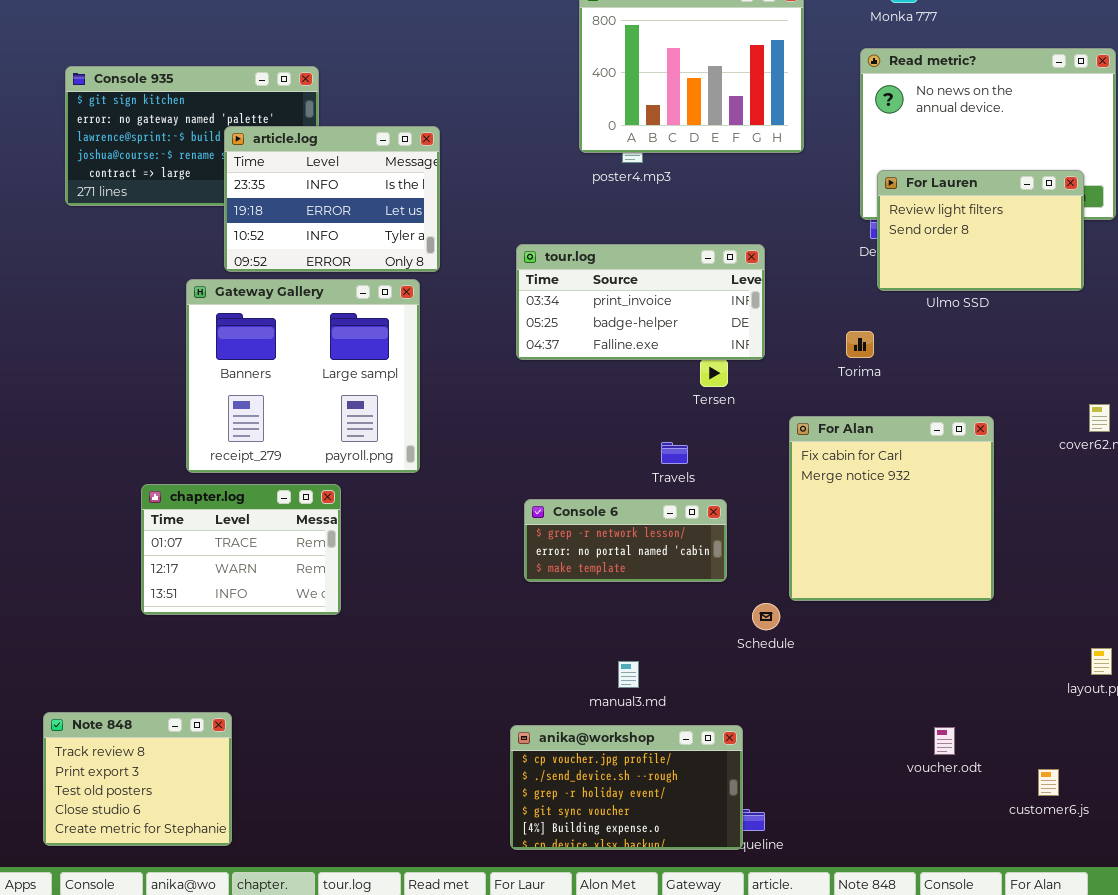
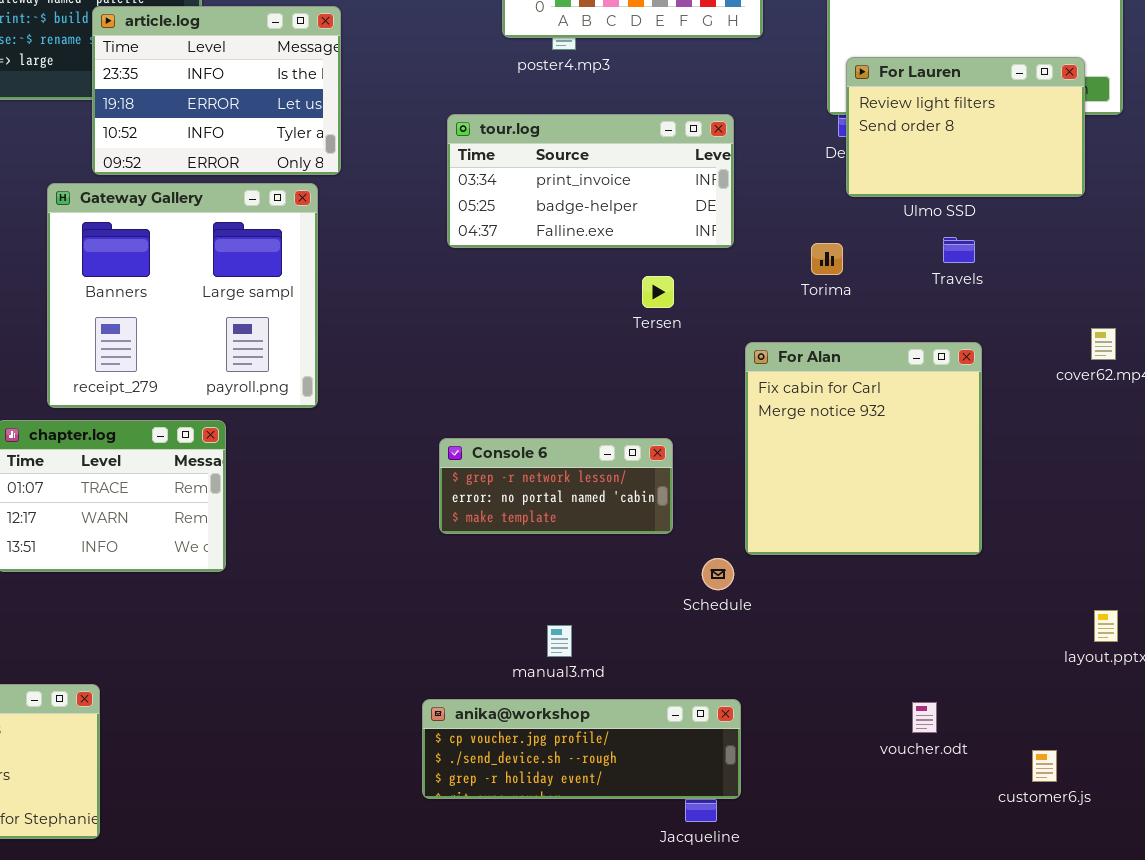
tour.log: [516,244,765,360] -> [447,114,734,248], moved
Travels: [661,442,688,464] -> [943,237,975,263], moved
anika@workshop: [510,725,743,850] -> [422,699,741,799], resized

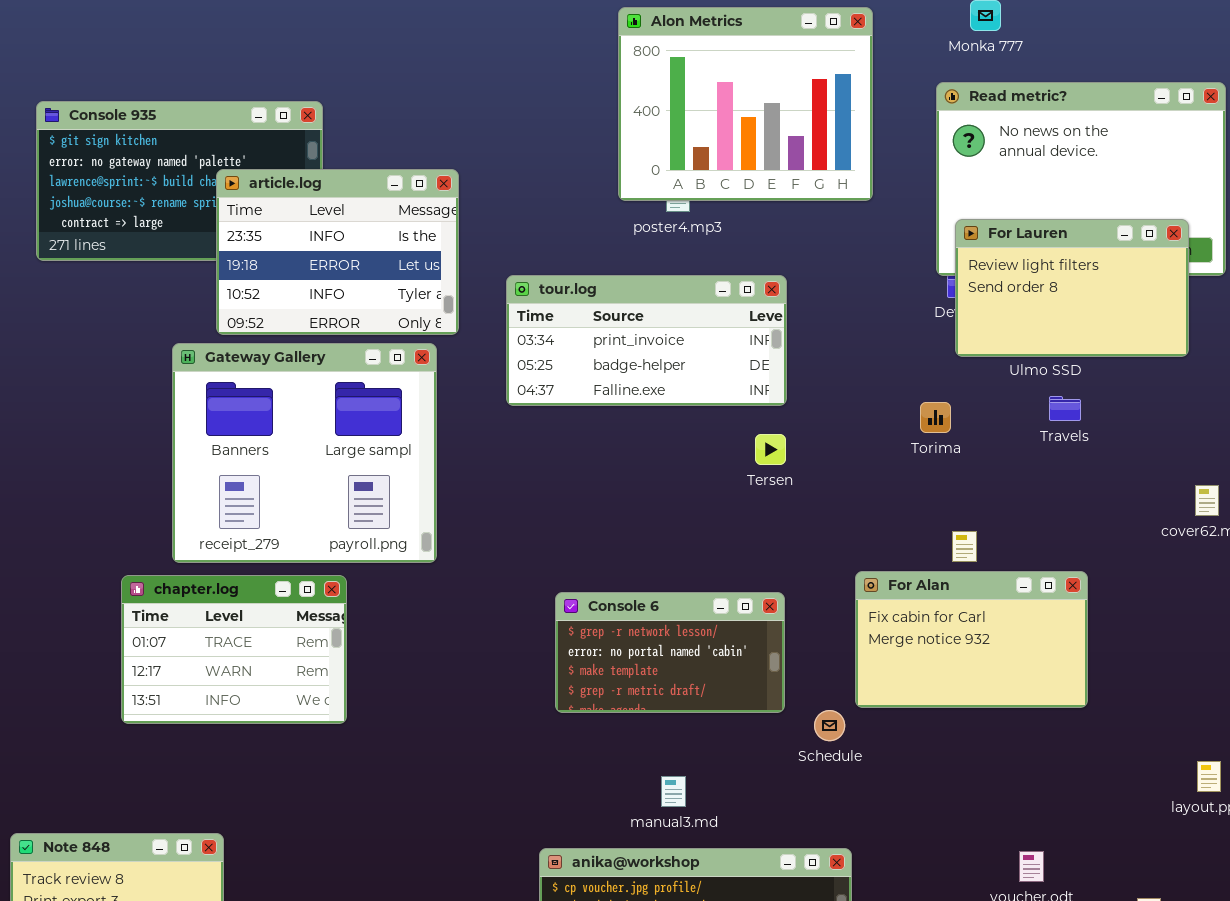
tour.log: [447,114,734,248] -> [506,275,787,406], moved
For Alan: [745,342,982,555] -> [855,571,1088,708], resized
Console 6: [439,438,673,534] -> [555,592,785,713], resized

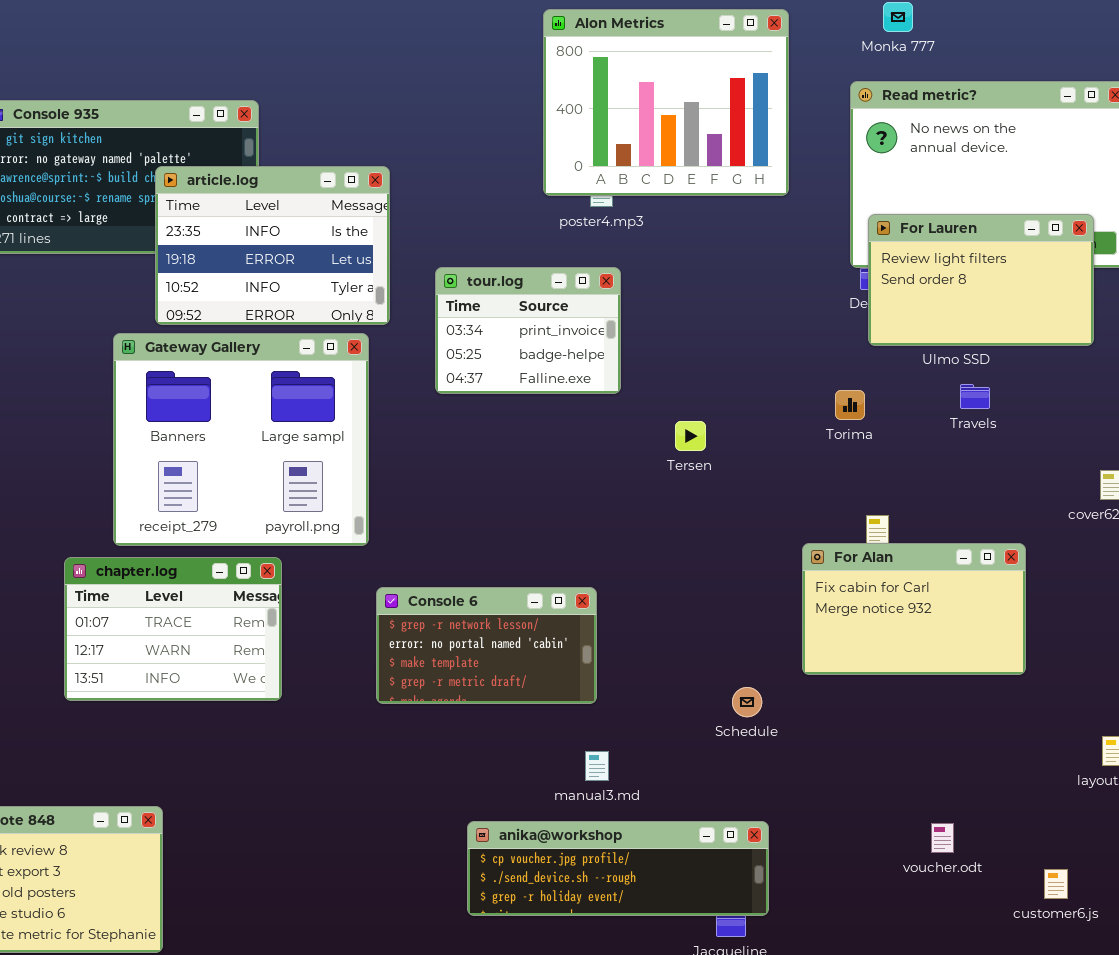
tour.log: [506,275,787,406] -> [435,267,621,394], resized
For Alan: [855,571,1088,708] -> [802,543,1026,675], moved
Console 6: [555,592,785,713] -> [376,587,597,704], moved

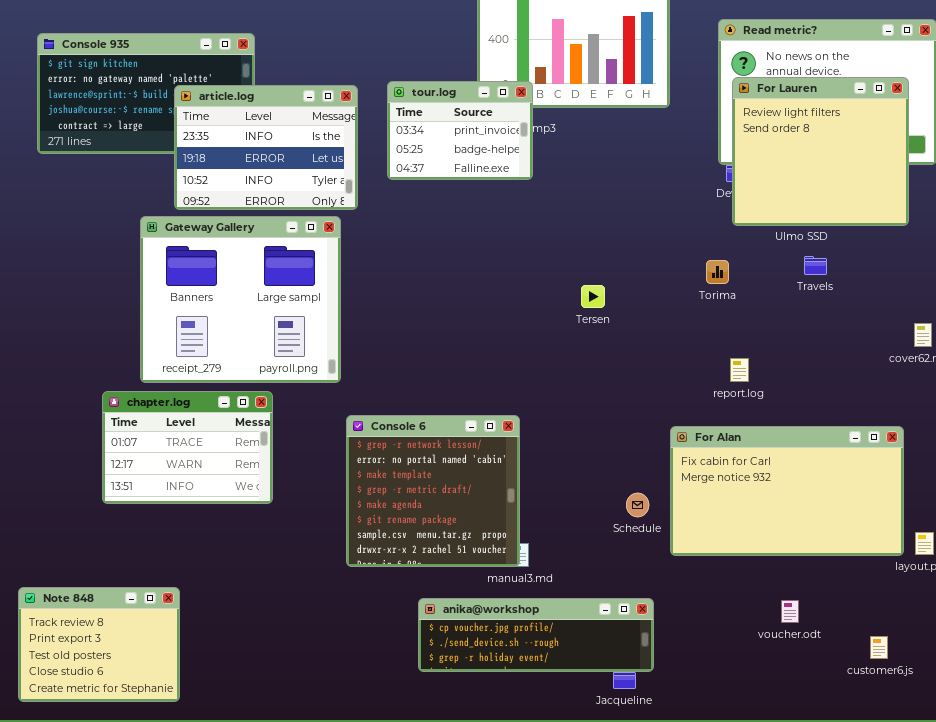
For Lauren: [868,214,1094,346] -> [732,77,909,226], resized
tour.log: [435,267,621,394] -> [387,81,533,180], moved
For Alan: [802,543,1026,675] -> [670,426,904,556], moved, resized
Console 6: [376,587,597,704] -> [346,415,520,567], resized

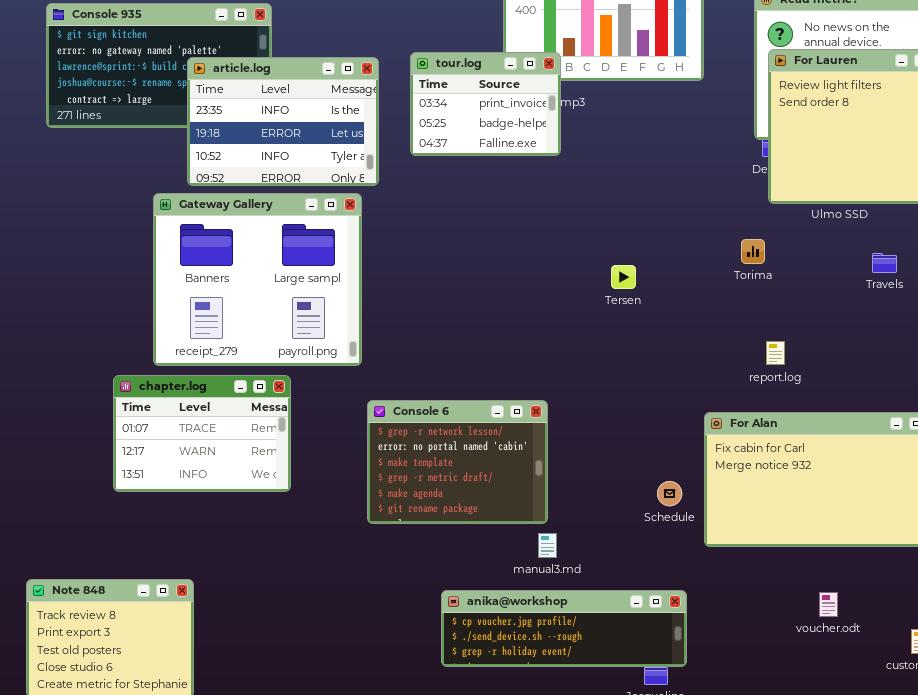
Travels: [804,256,827,275] -> [872,253,897,273], moved
Console 6: [346,415,520,567] -> [367,400,548,524], resized

